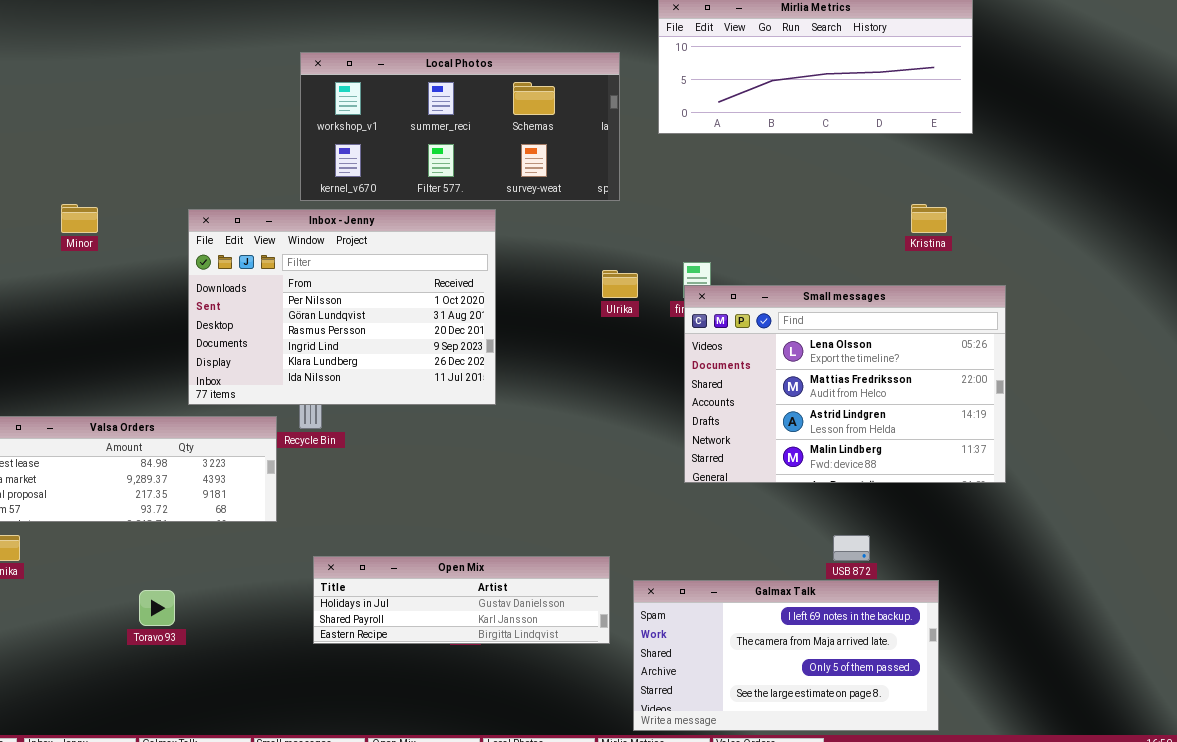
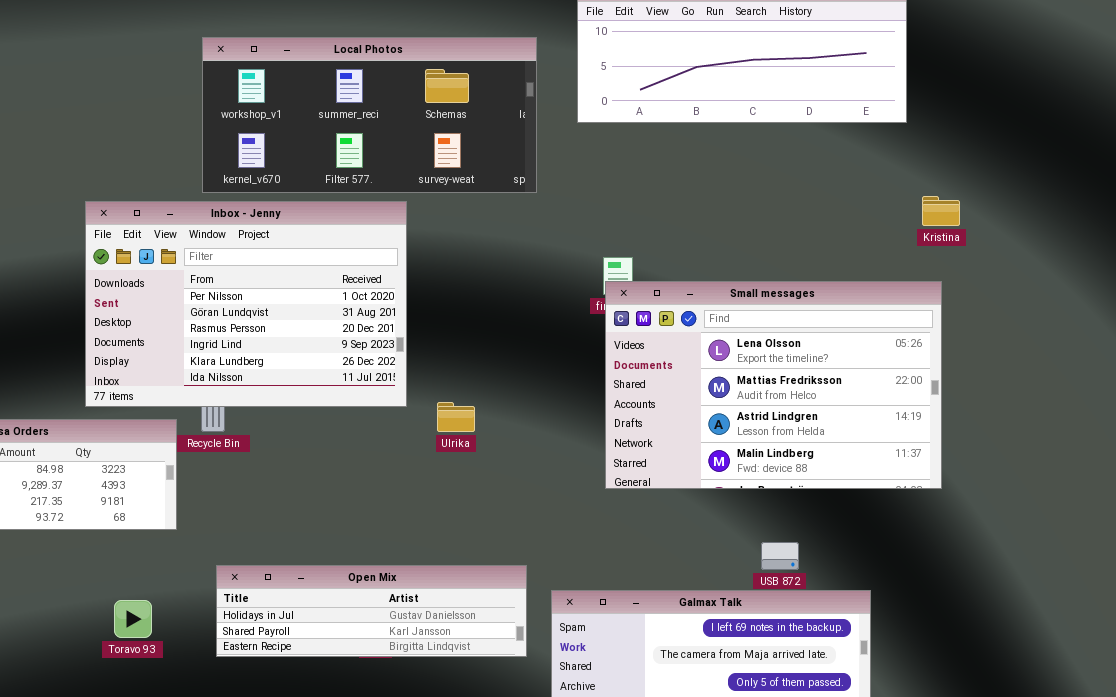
Kristina: [911,204,947,233] -> [922,196,960,226], moved
Ulrika: [602,270,638,298] -> [437,402,475,432], moved
Toravo 93: [139,590,175,626] -> [114,600,152,638], moved

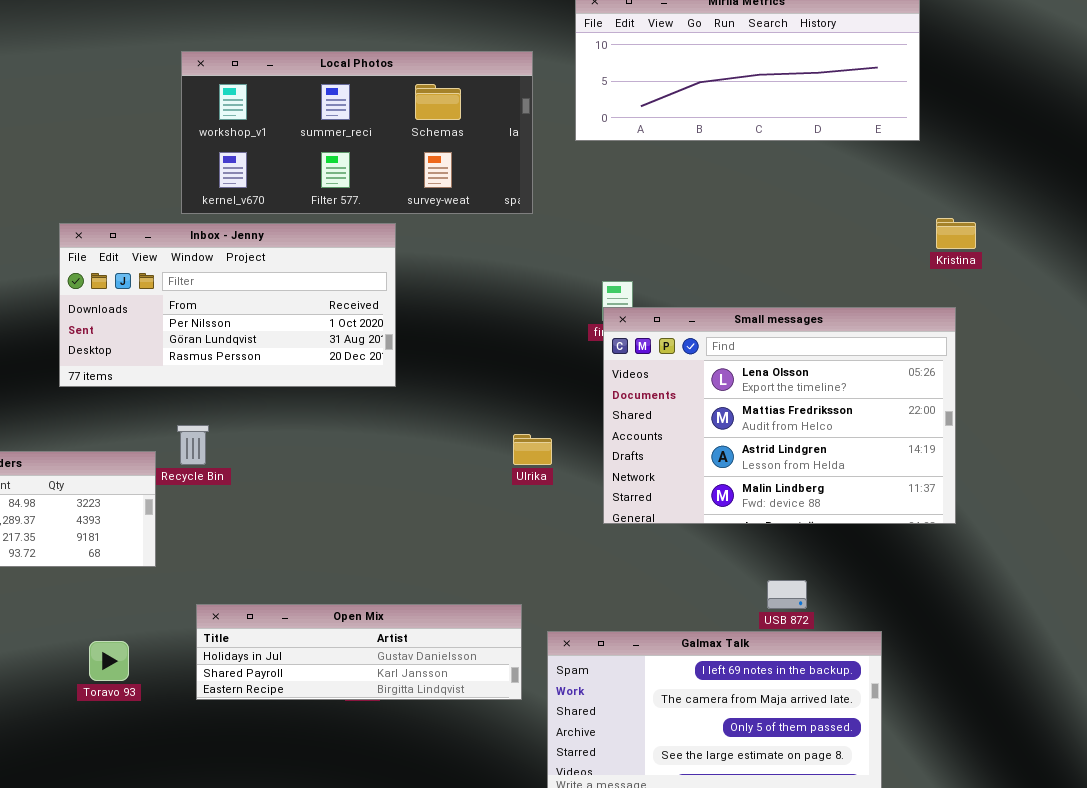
Inbox - Jenny: [85,201,407,407] -> [59,223,396,387], resized
Ulrika: [437,402,475,432] -> [513,434,552,465], moved

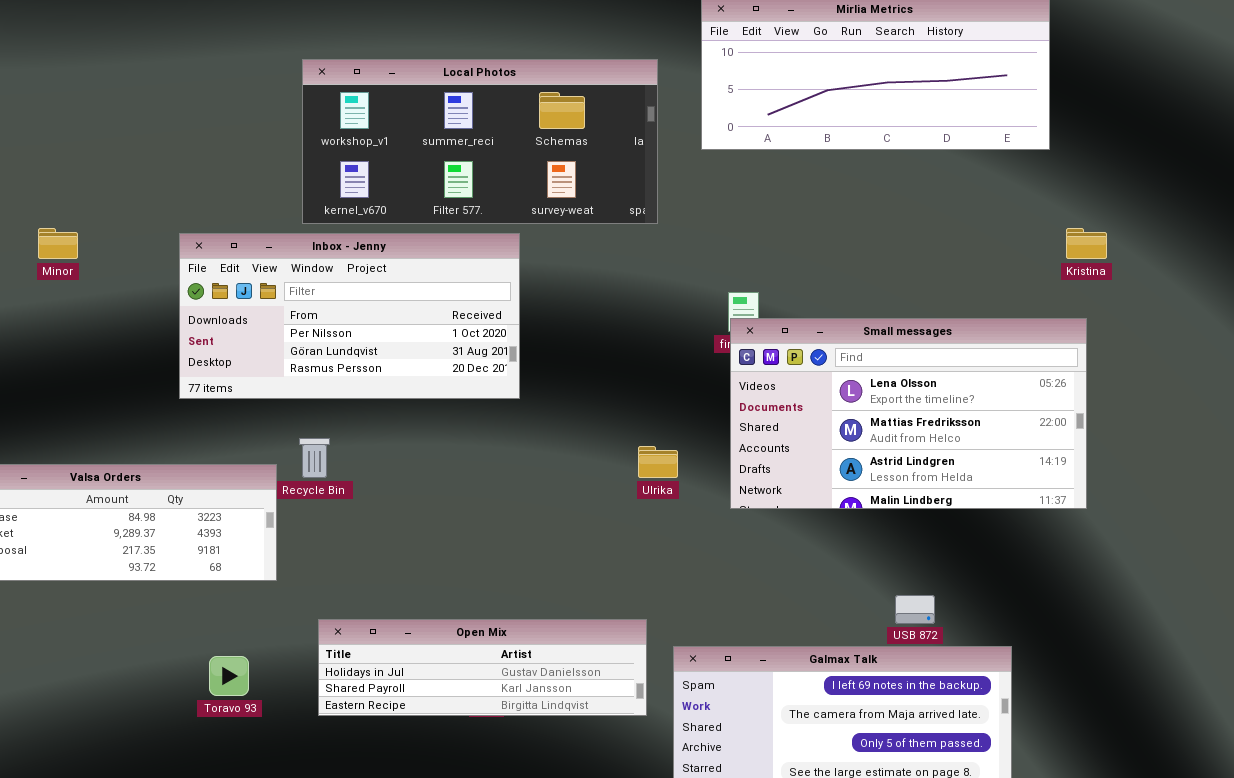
Small messages: [603,307,956,524] -> [730,318,1087,509], resized

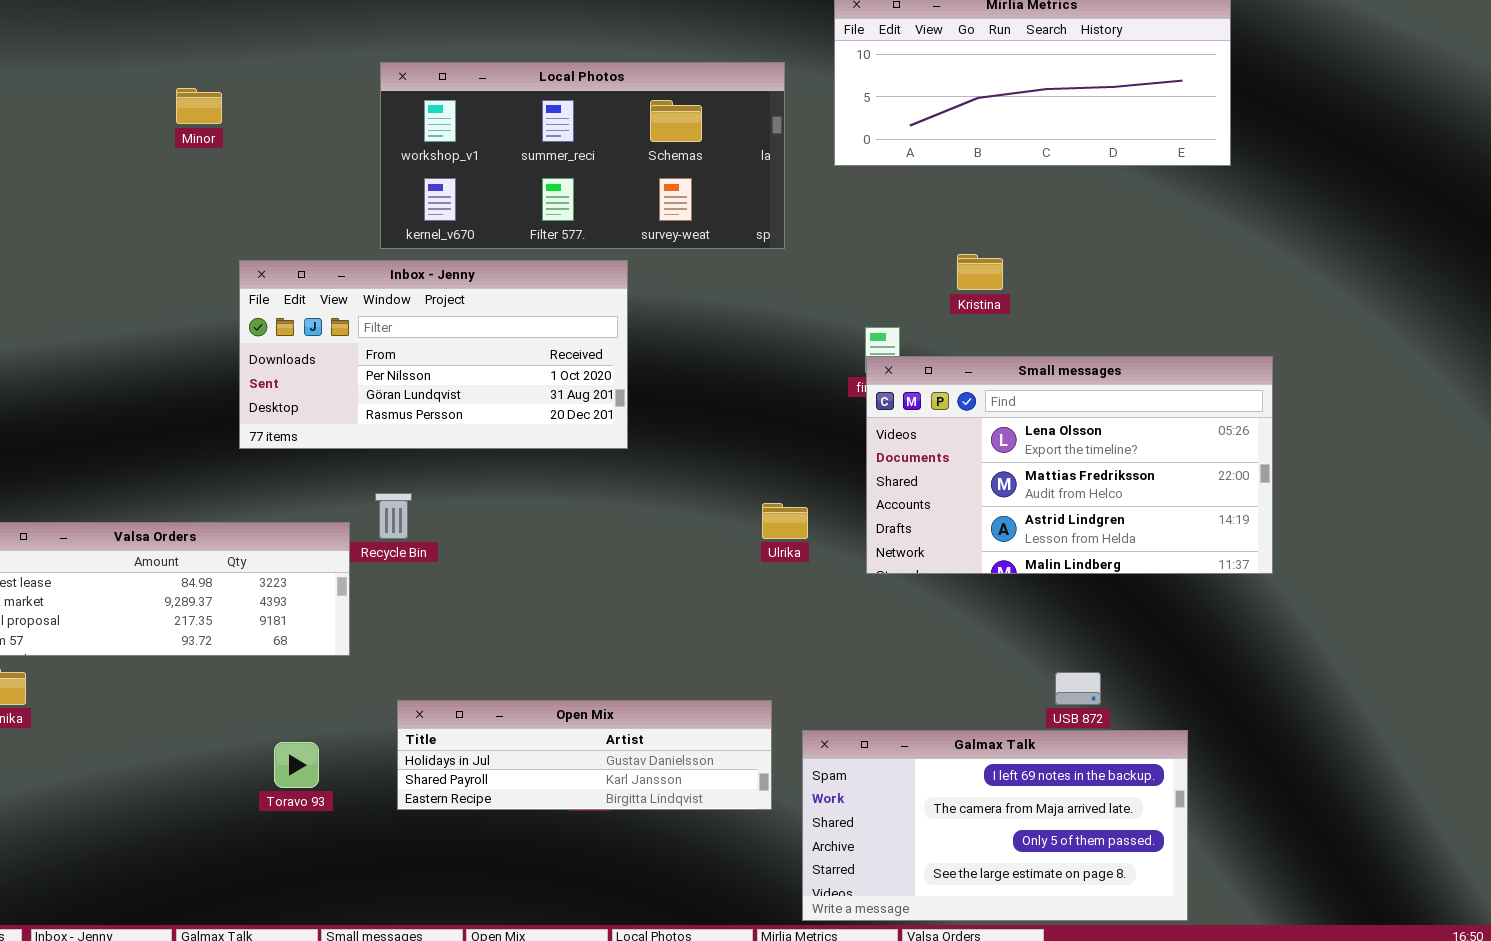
Minor: [38,228,78,259] -> [176,88,222,124], moved
Kristina: [1066,228,1107,259] -> [957,254,1003,290], moved

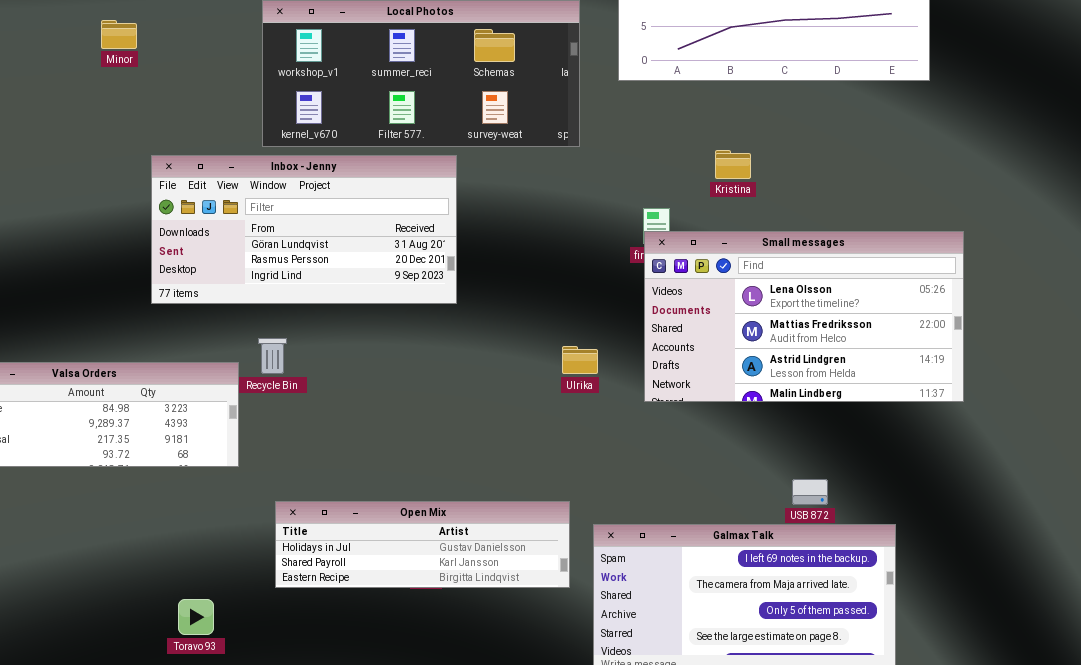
Inbox - Jenny: [239,260,628,449] -> [151,155,457,304], scrolled down 1 row
Toravo 93: [274,742,319,788] -> [178,599,214,635], moved

